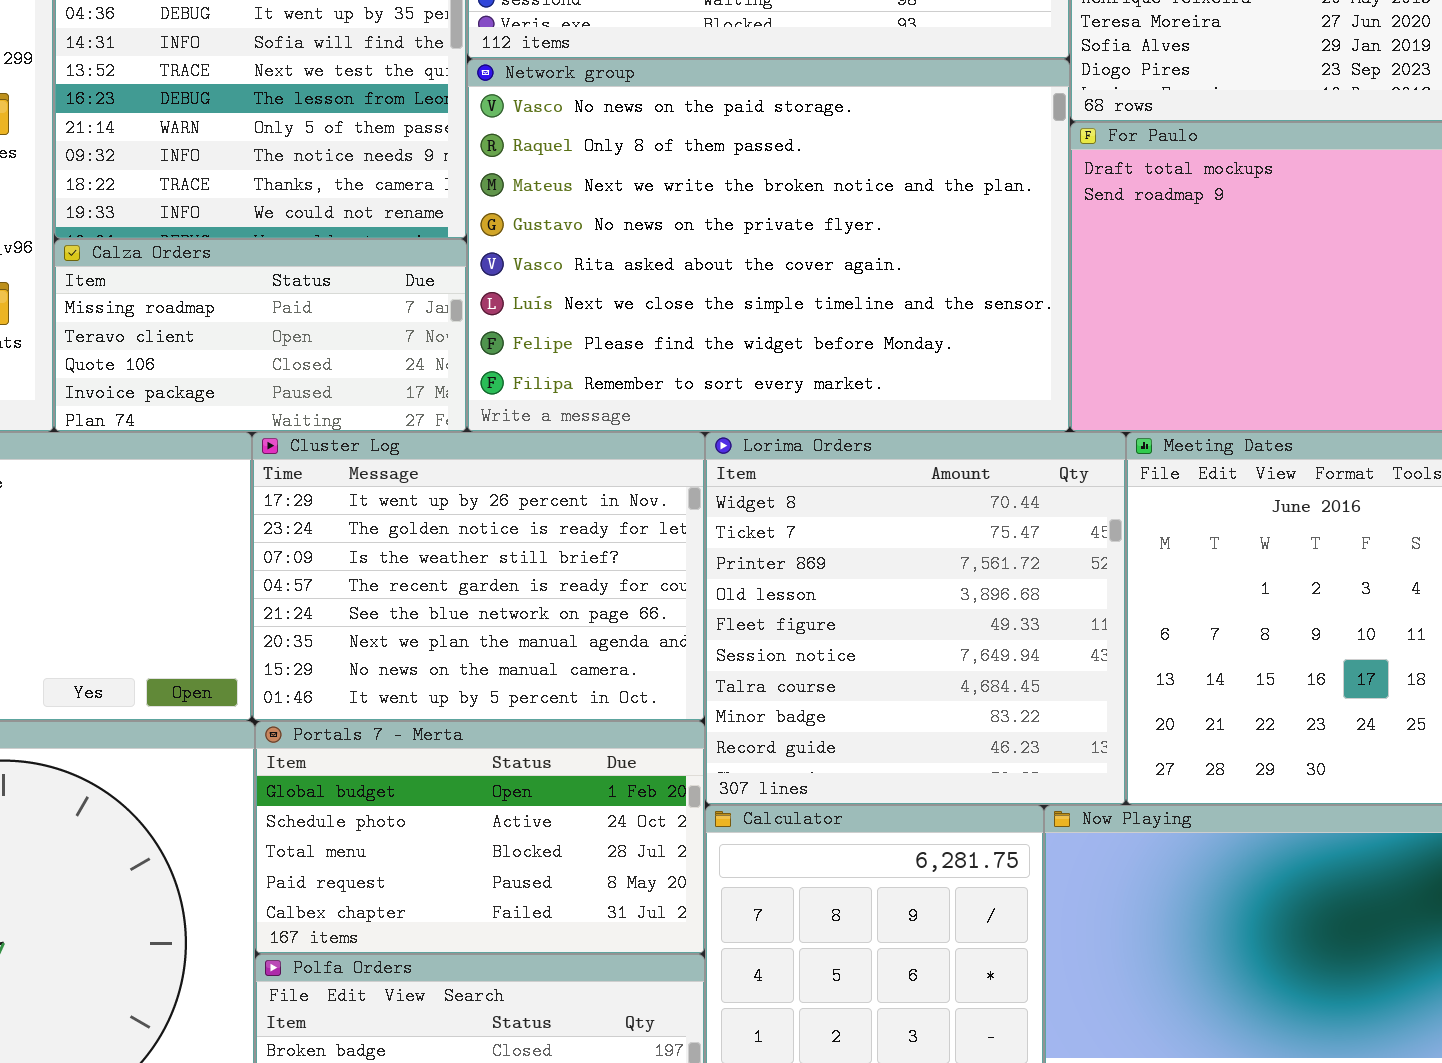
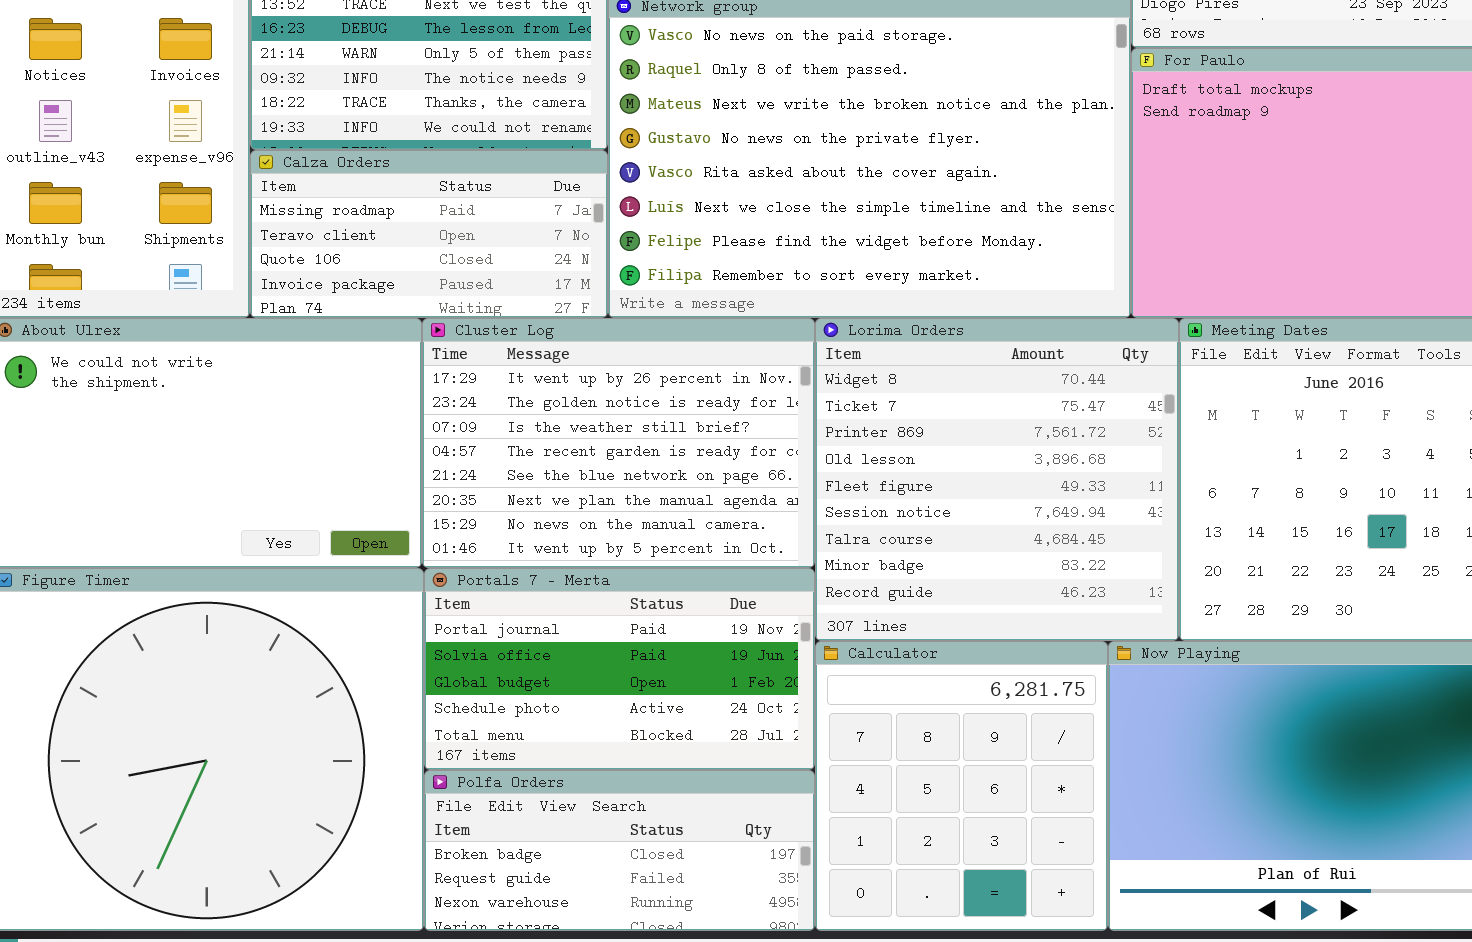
Portals 7 - Merta: [255,721,705,954] -> [424,568,815,770], scrolled up 2 rows

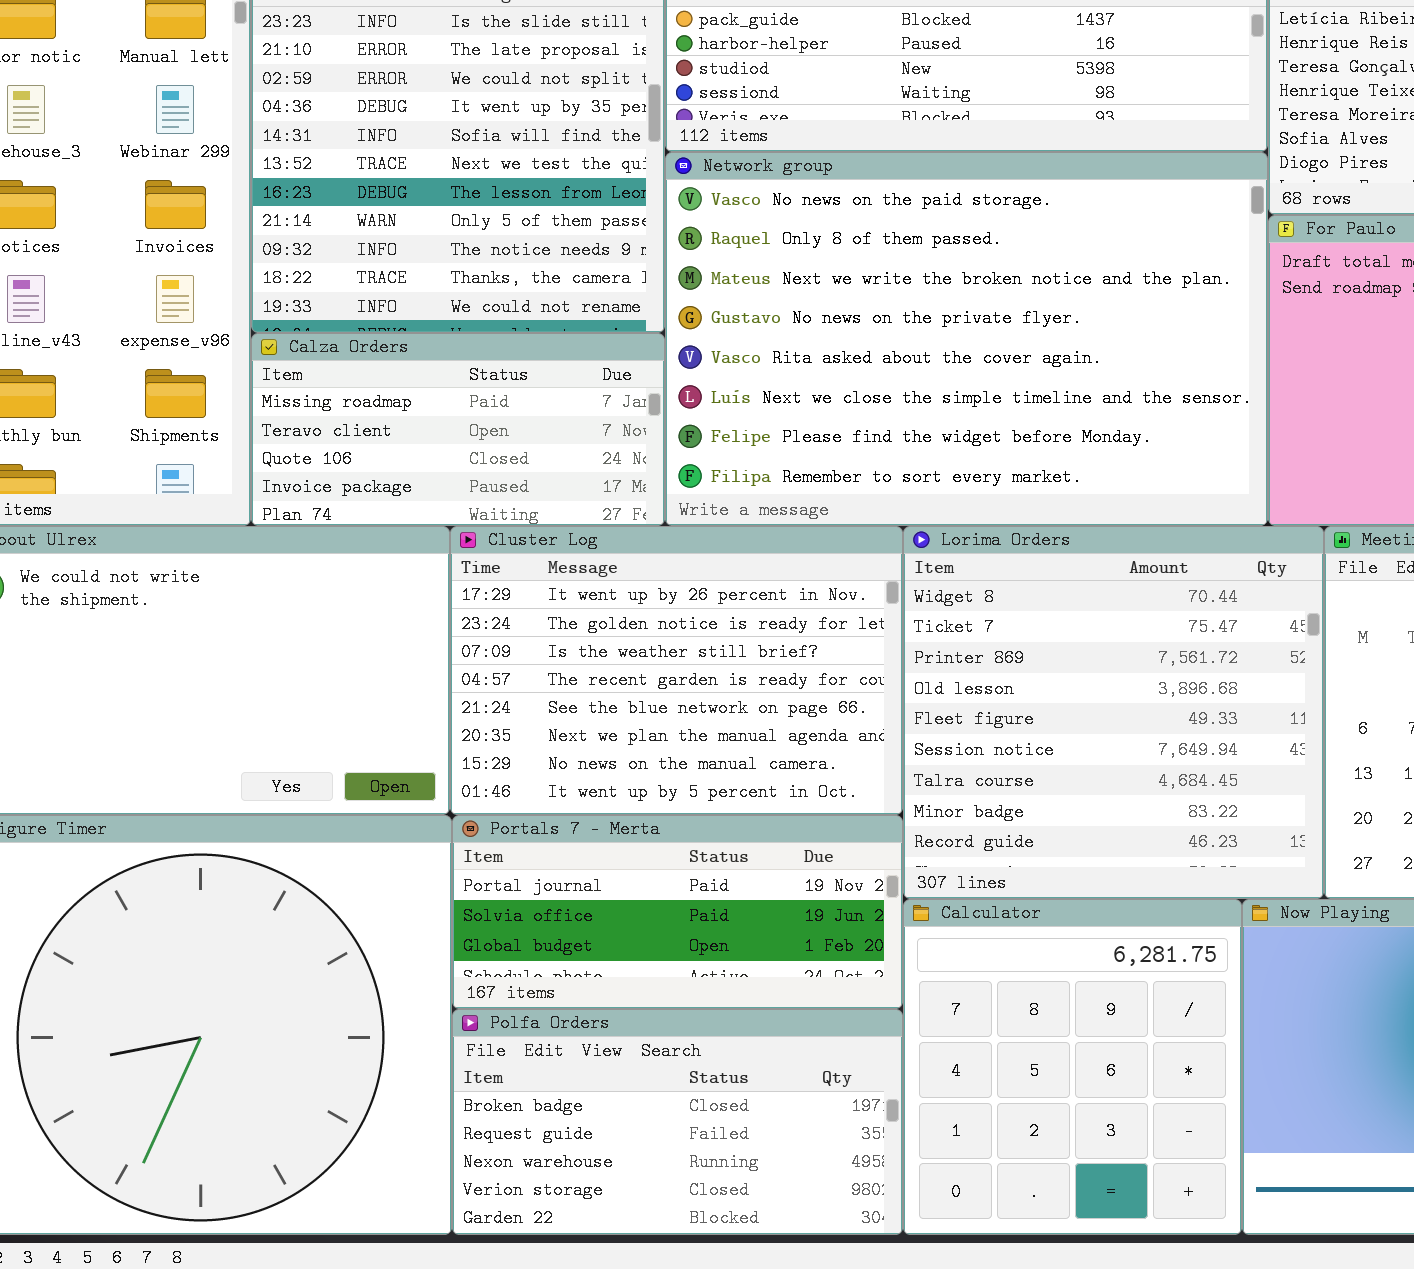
Portals 7 - Merta: [424,568,815,770] -> [452,815,903,1009], resized
Polfa Orders: [424,770,815,931] -> [452,1009,903,1235], resized

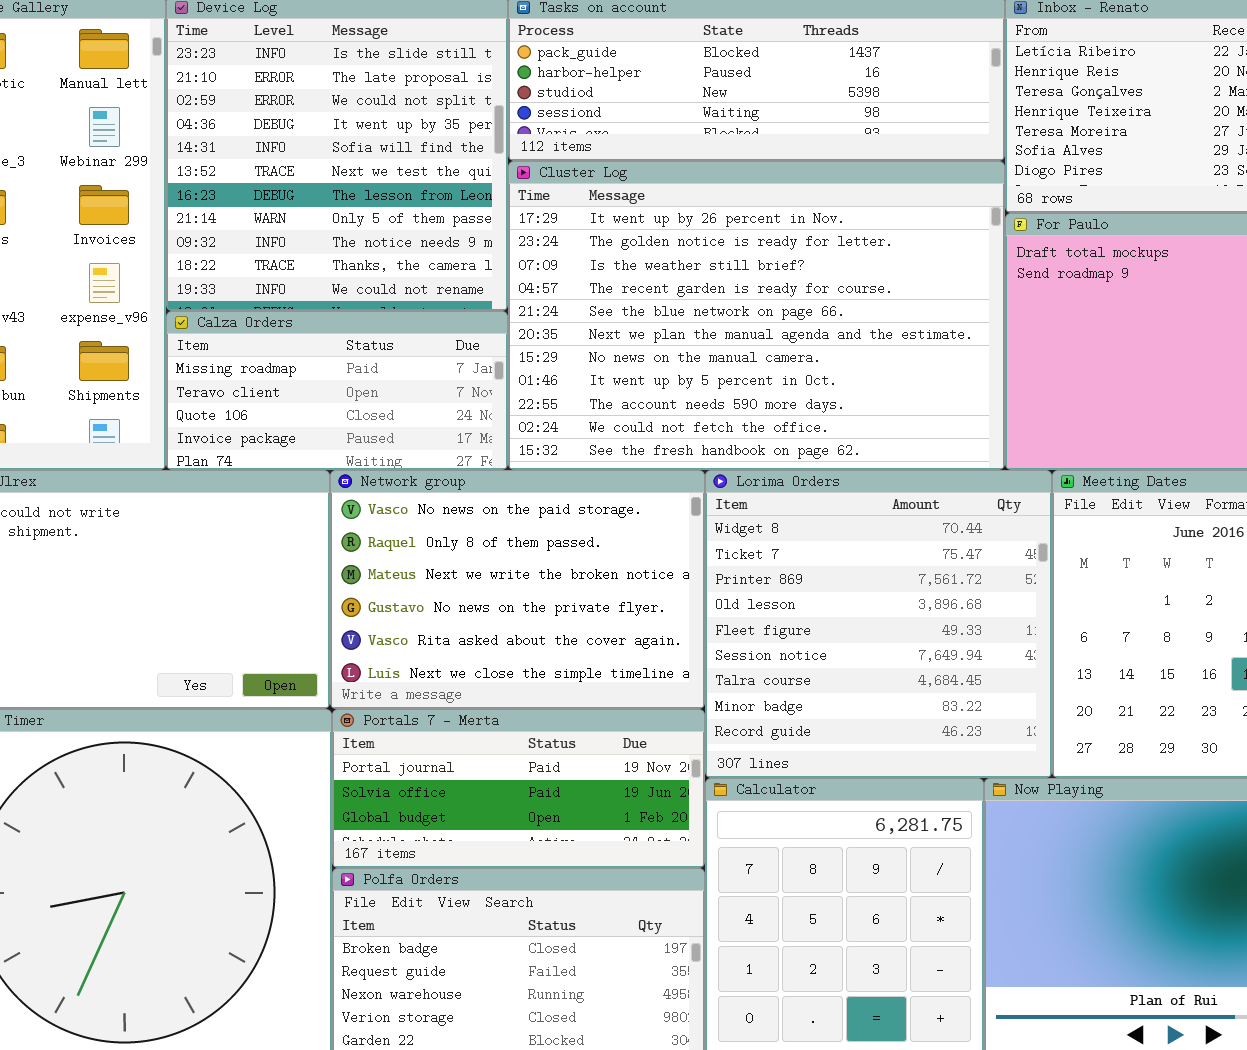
Network group: [665,152,1268,526] -> [330,470,705,709], moved, resized
Cluster Log: [450,526,903,815] -> [508,161,1005,470], moved, resized

